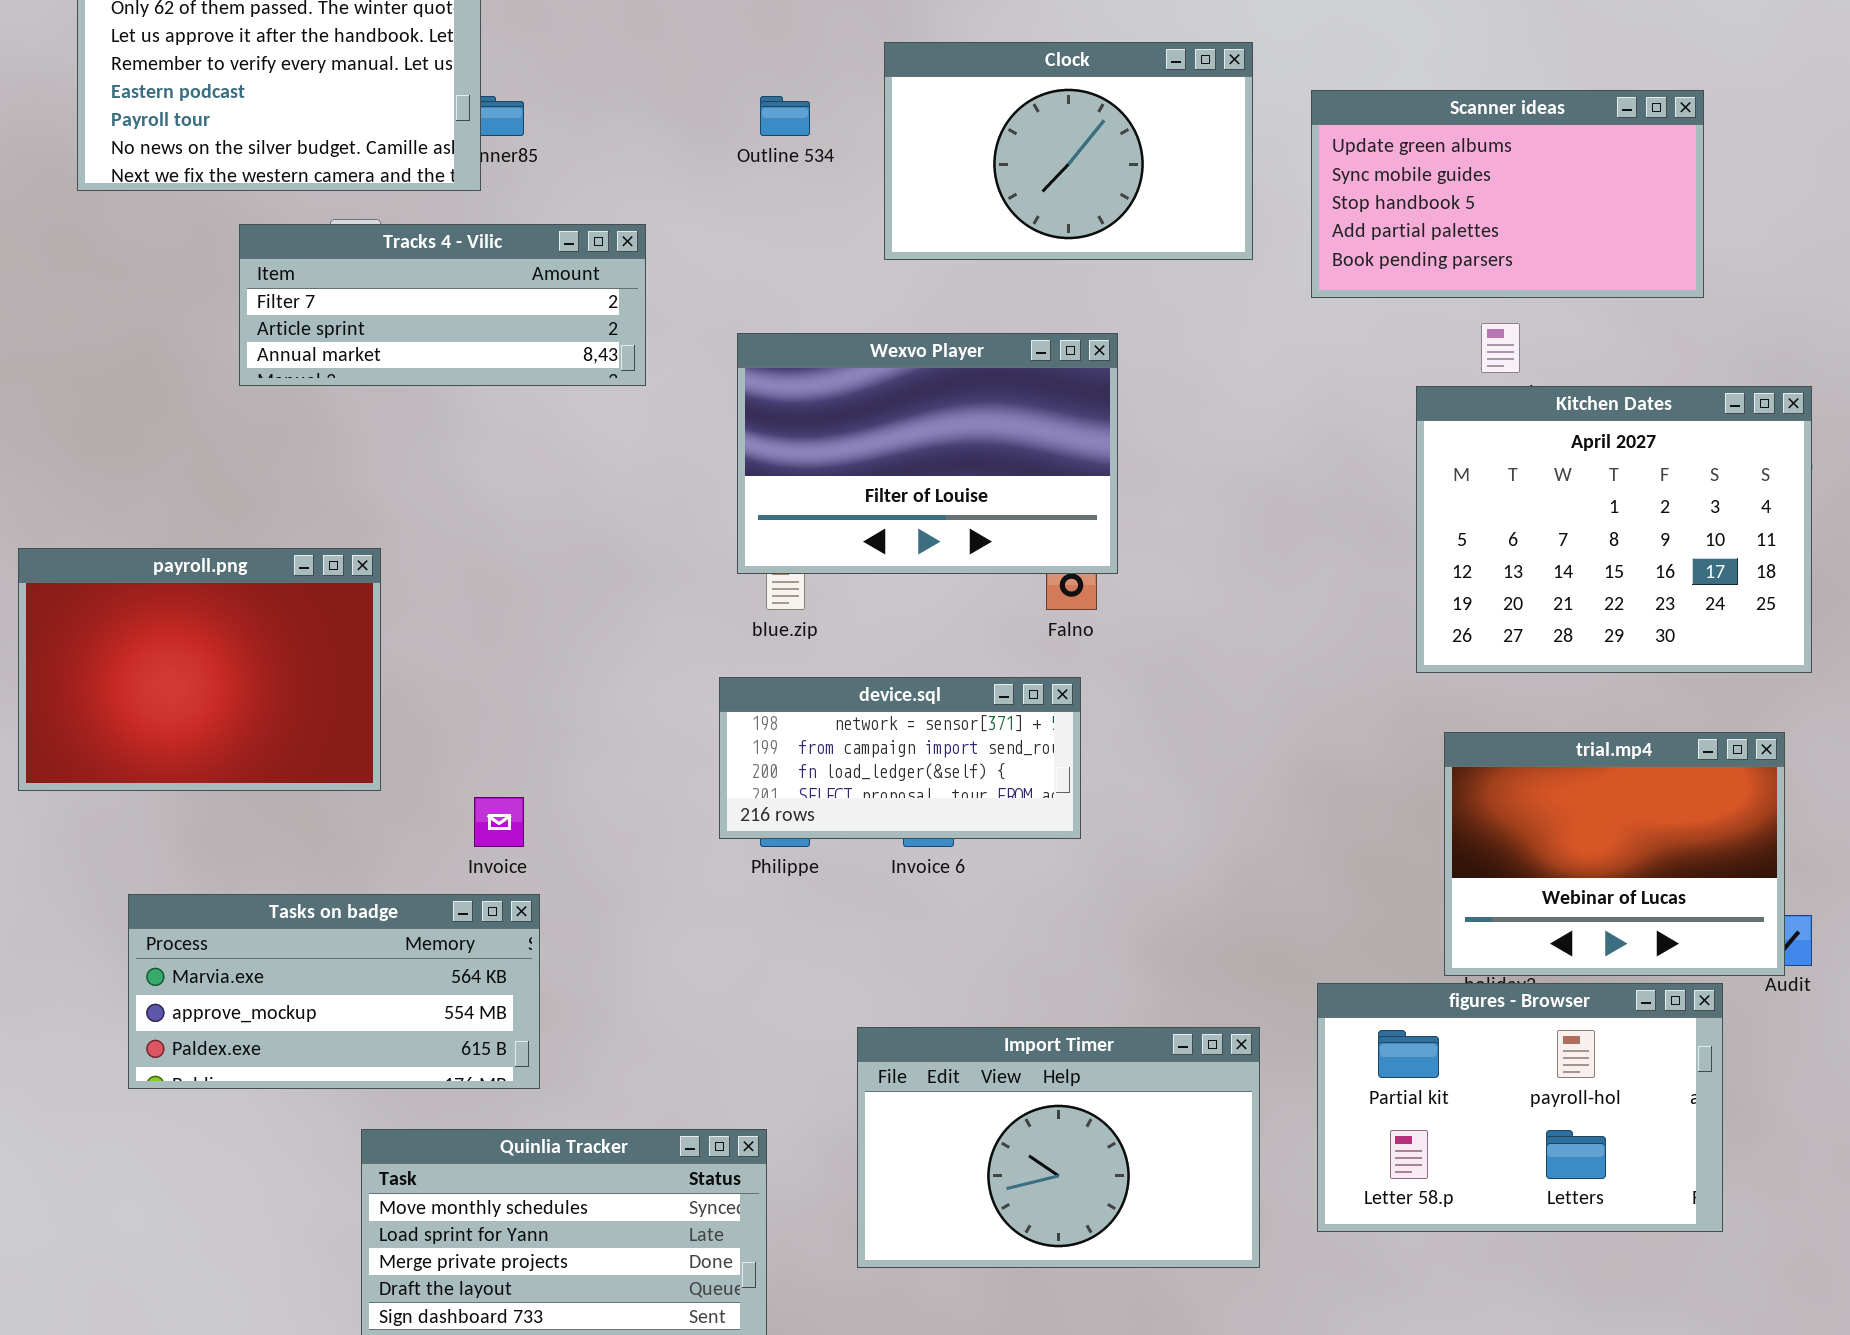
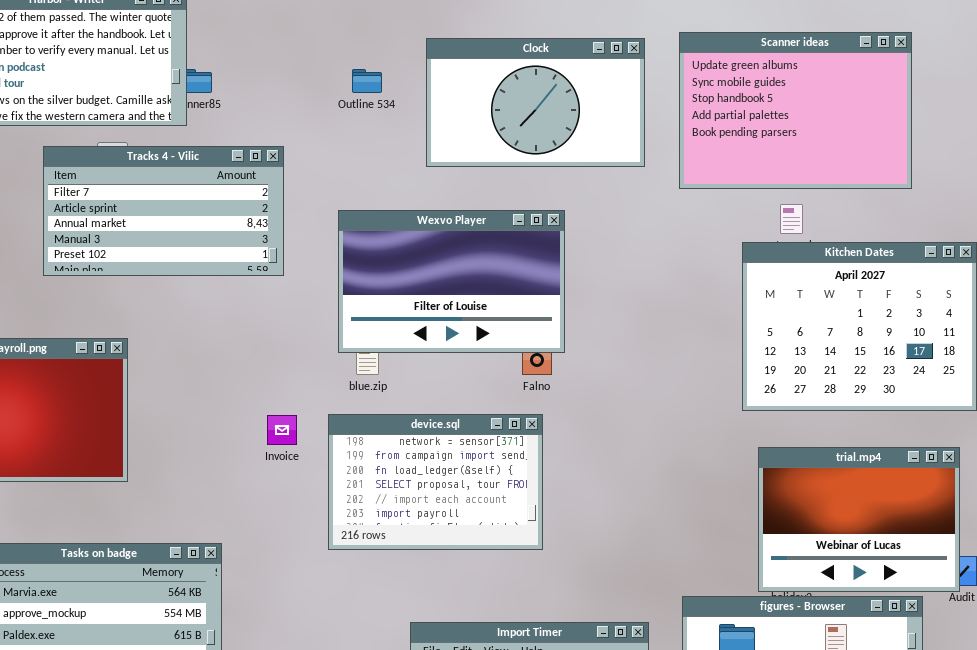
Scanner ideas: [1311,90,1704,298] -> [679,32,912,189], resized
Tracks 4 - Vilic: [239,224,646,386] -> [43,146,284,276], resized
device.sql: [719,677,1081,839] -> [328,414,543,550], resized
Invoice: [474,797,524,847] -> [267,415,297,445], moved

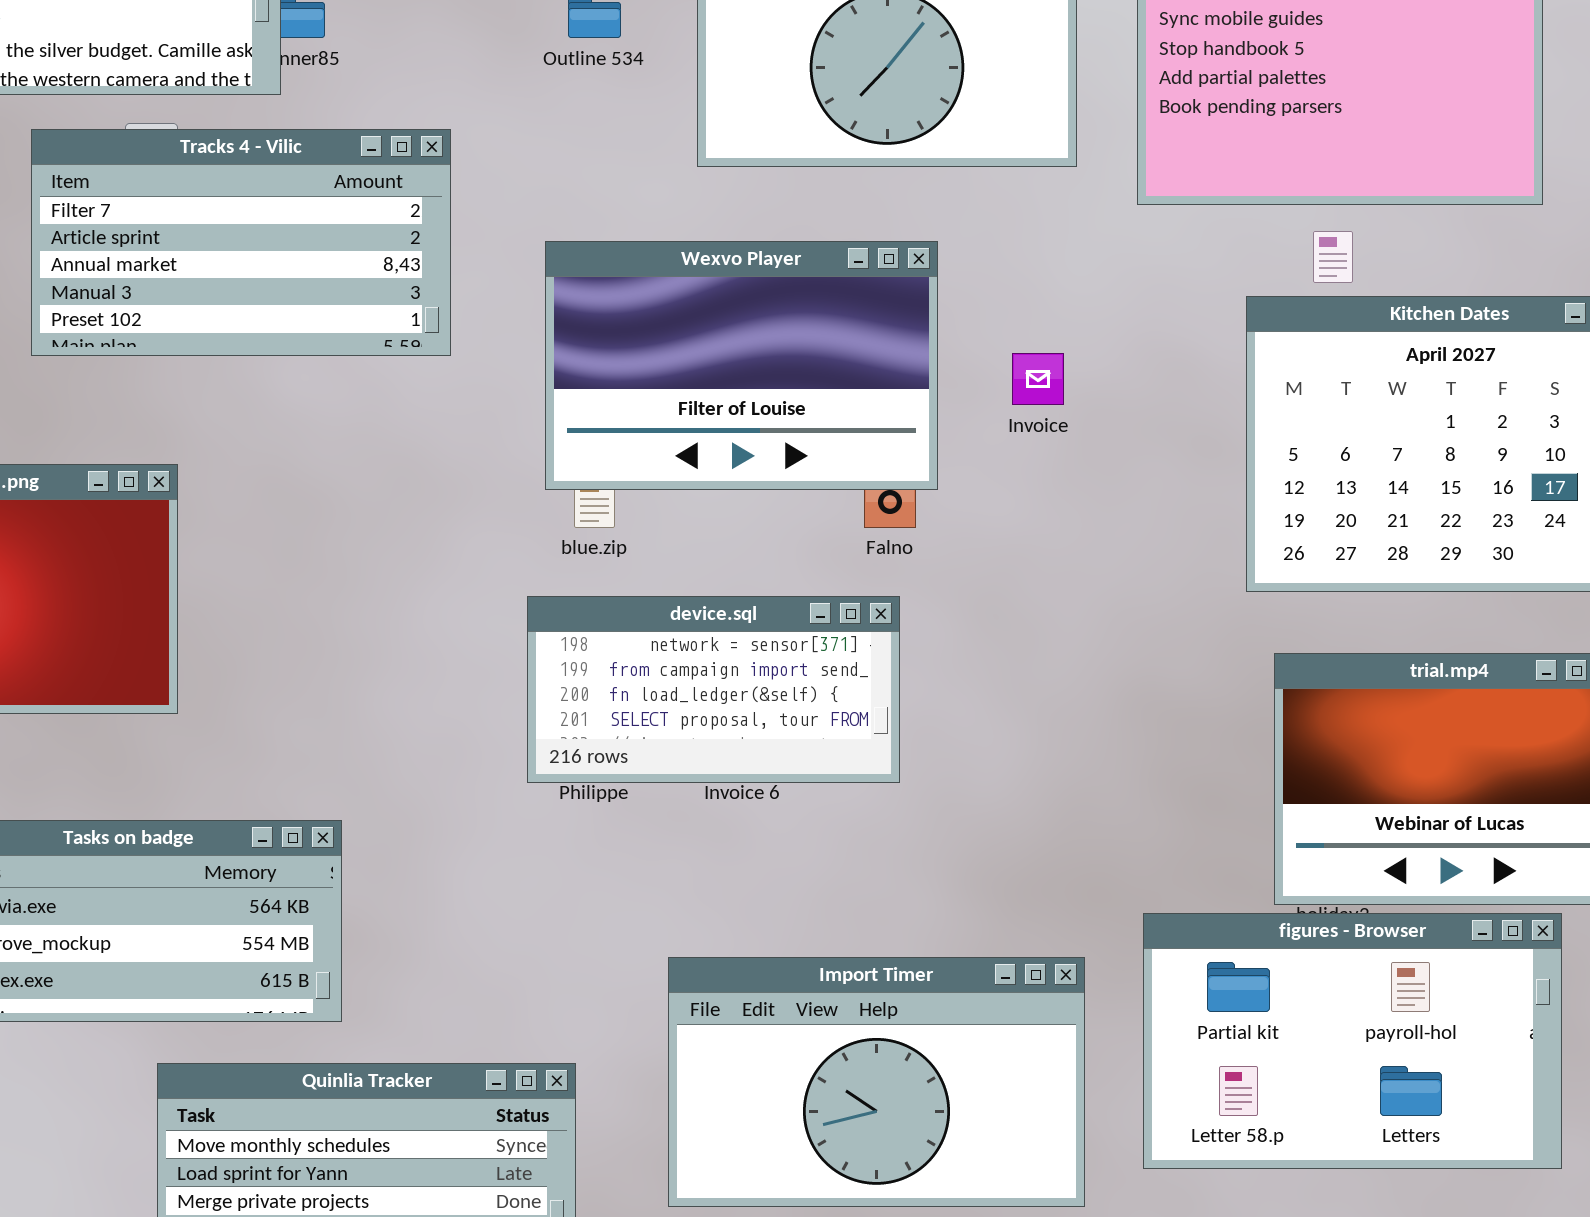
device.sql: [328,414,543,550] -> [527,596,900,783], resized
Invoice: [267,415,297,445] -> [1012,353,1064,405], moved

